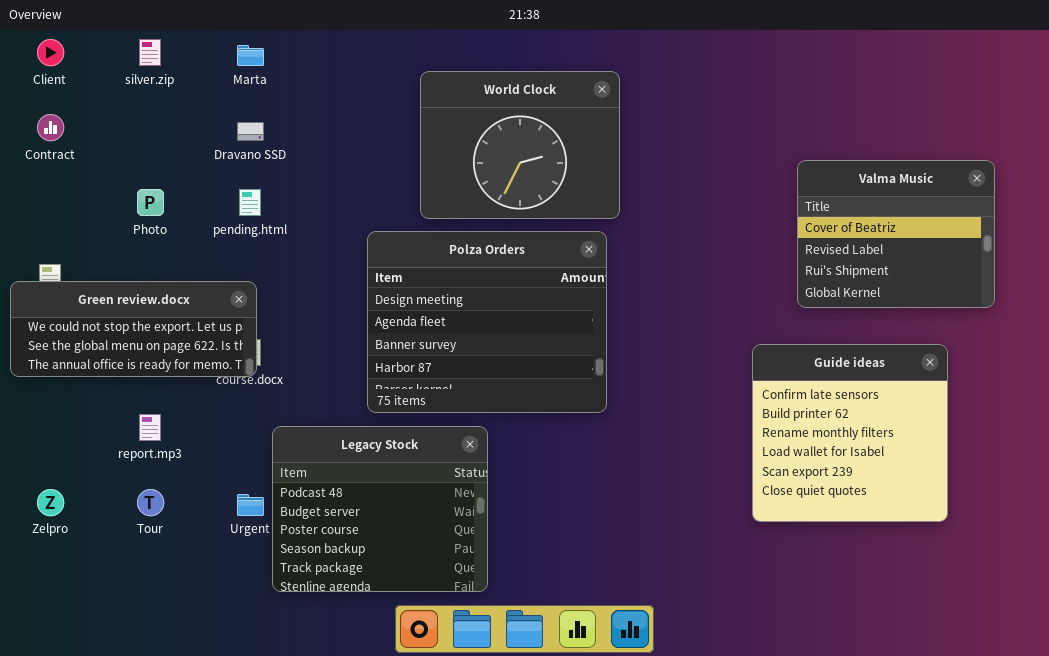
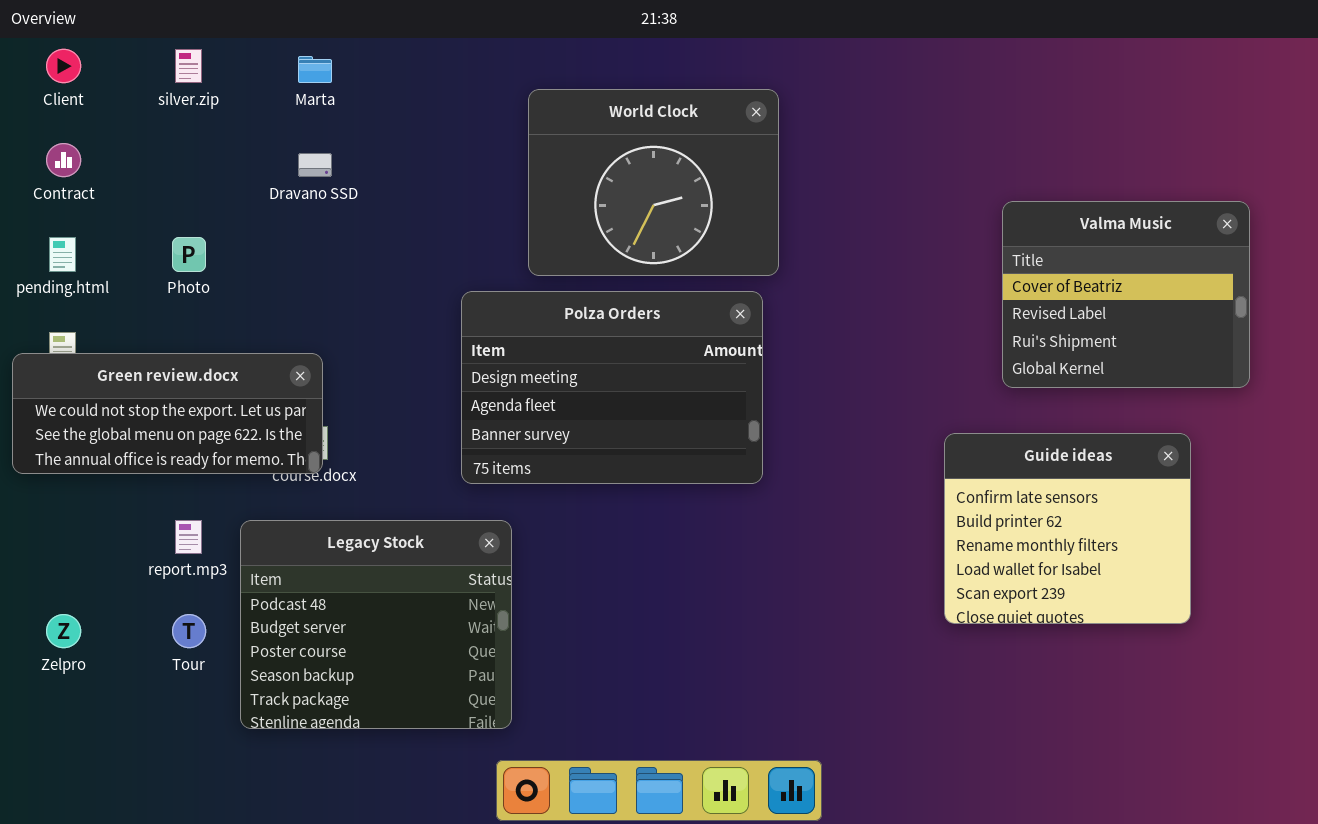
pending.html: [239,189,261,216] -> [49,237,76,272], moved
Polza Orders: [367,231,607,413] -> [461,291,763,484], resized
Guide ideas: [752,344,948,522] -> [944,433,1191,624], resized
Legacy Stock: [272,426,488,592] -> [240,520,512,729], moved

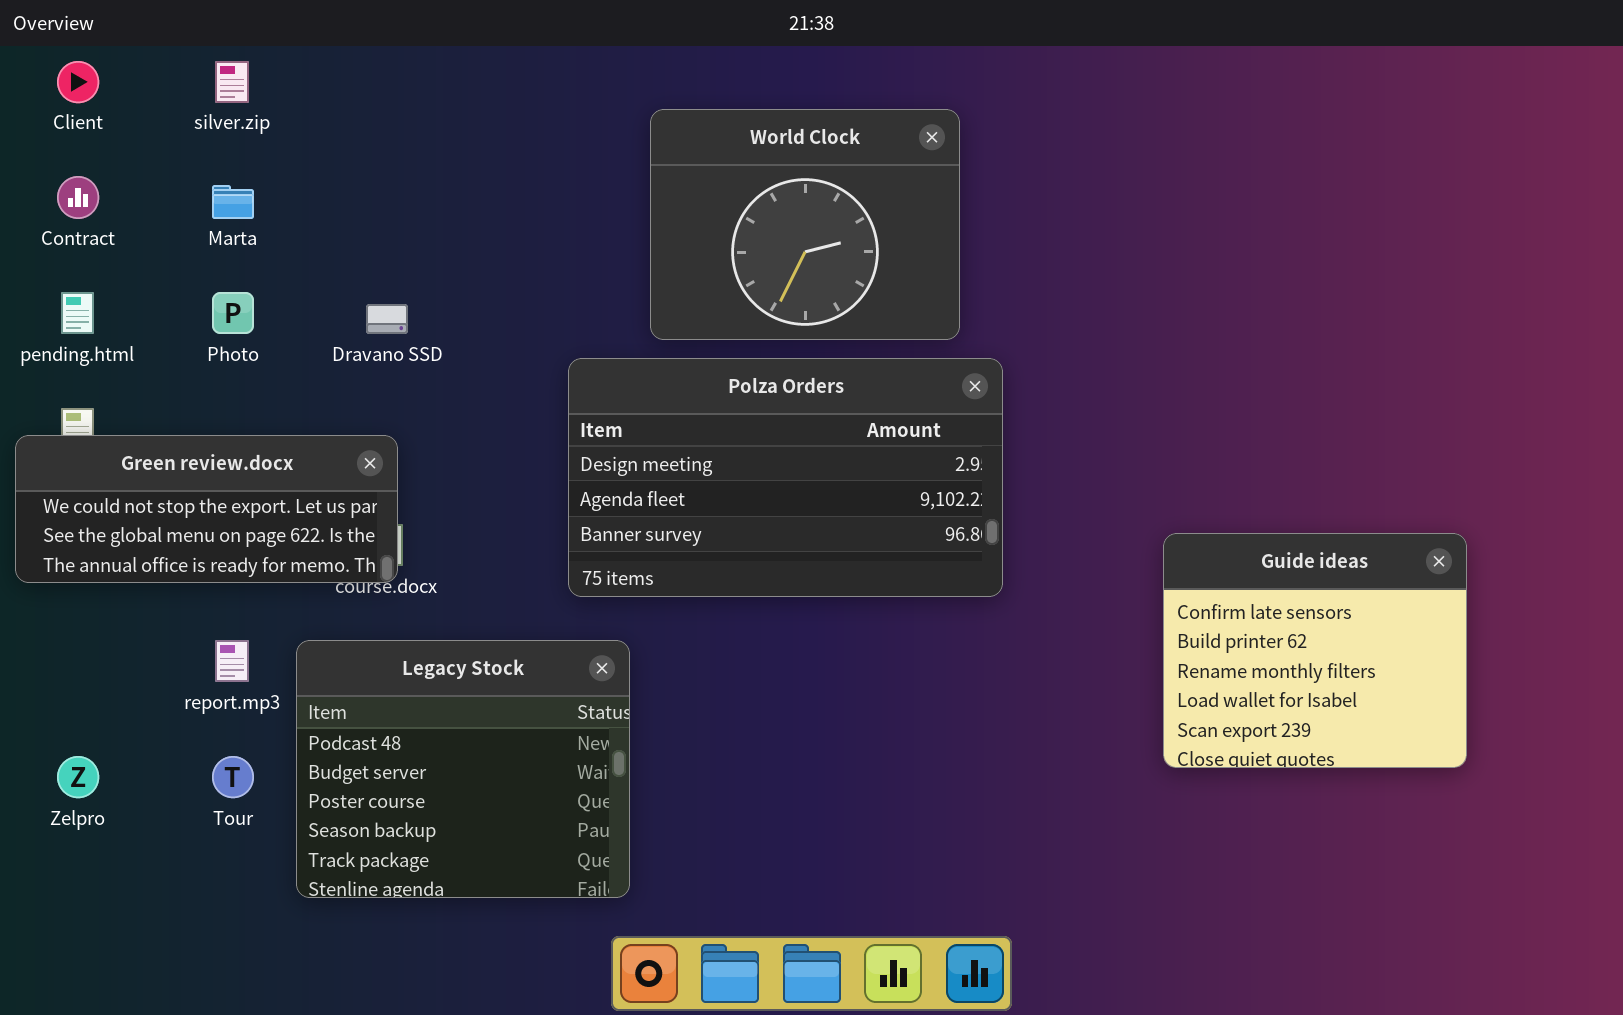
Marta: [298,56,332,83] -> [212,185,254,219], moved
Dravano SSD: [298,153,332,177] -> [366,304,408,334], moved
Valma Music: [1002,201,1250,388] -> none, closed
Polza Orders: [461,291,763,484] -> [568,358,1003,597], resized

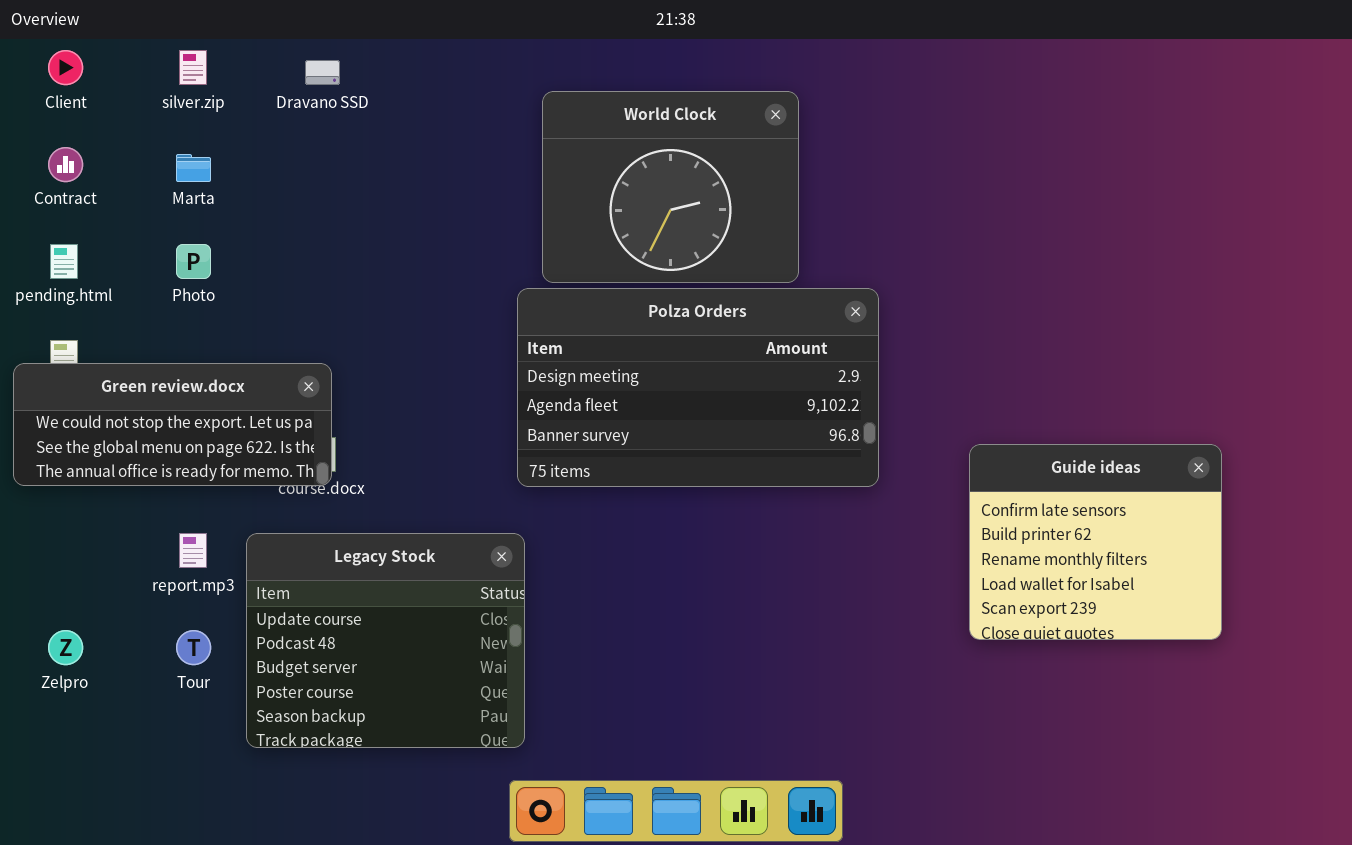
Dravano SSD: [366,304,408,334] -> [305,60,340,85], moved
Polza Orders: [568,358,1003,597] -> [517,288,879,487], moved
Legacy Stock: [296,640,630,898] -> [246,533,525,748], scrolled up 1 row

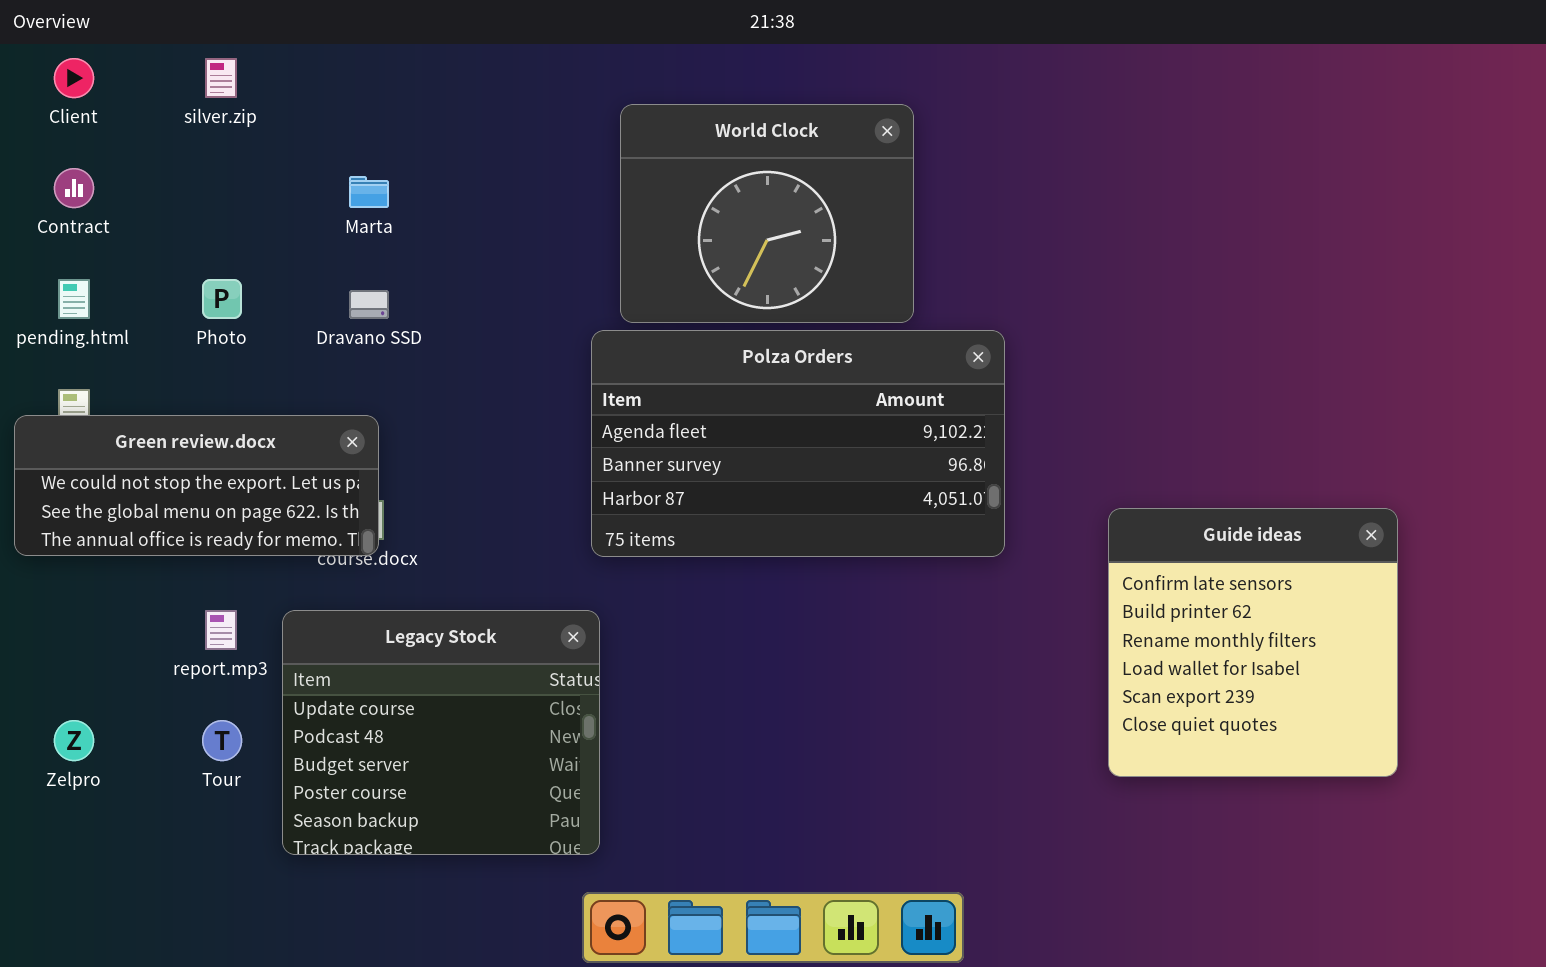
Dravano SSD: [305,60,340,85] -> [349,290,389,319], moved
Marta: [176,154,211,182] -> [349,176,389,208], moved
Polza Orders: [517,288,879,487] -> [591,330,1005,557], scrolled down 1 row
Guide ideas: [969,444,1222,640] -> [1108,508,1398,777], resized

